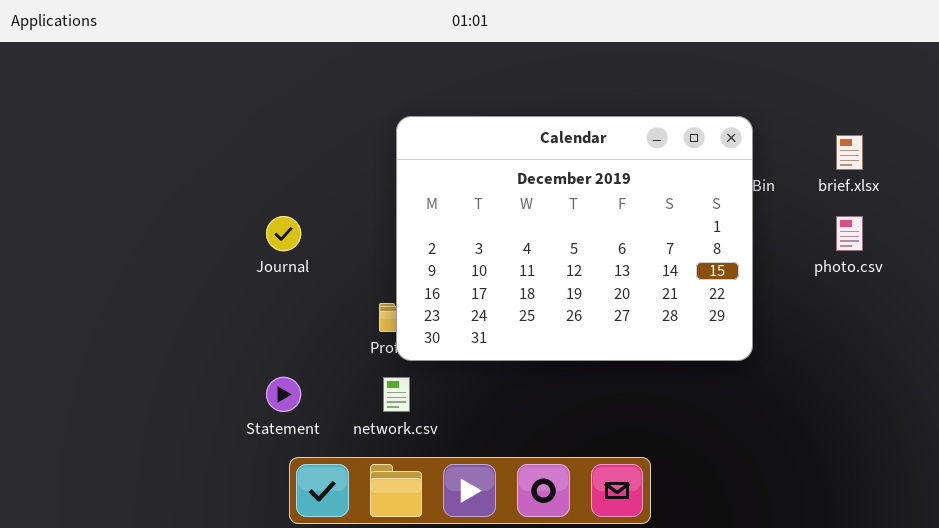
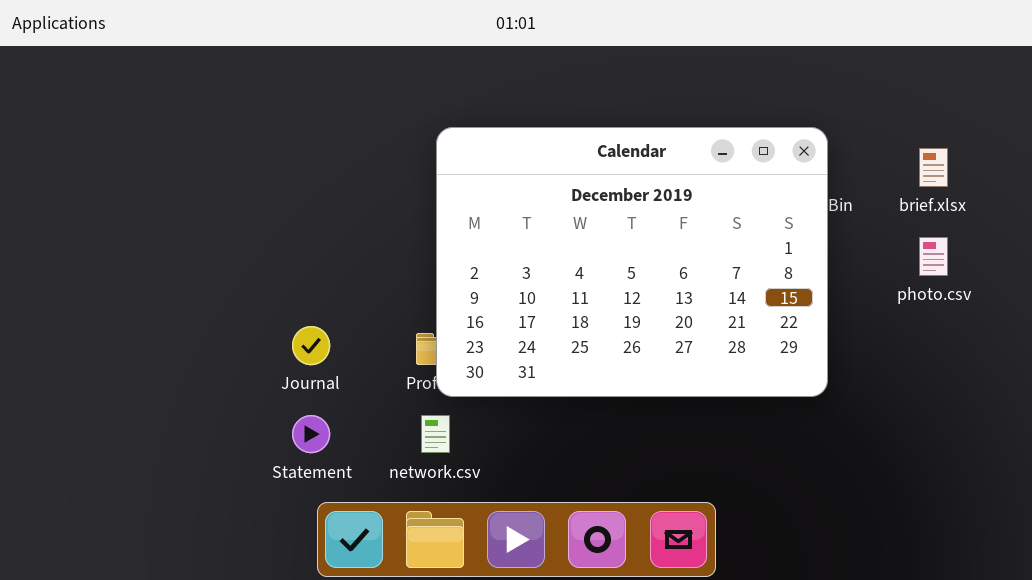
Journal: [266,216,301,251] -> [292,326,330,365], moved

